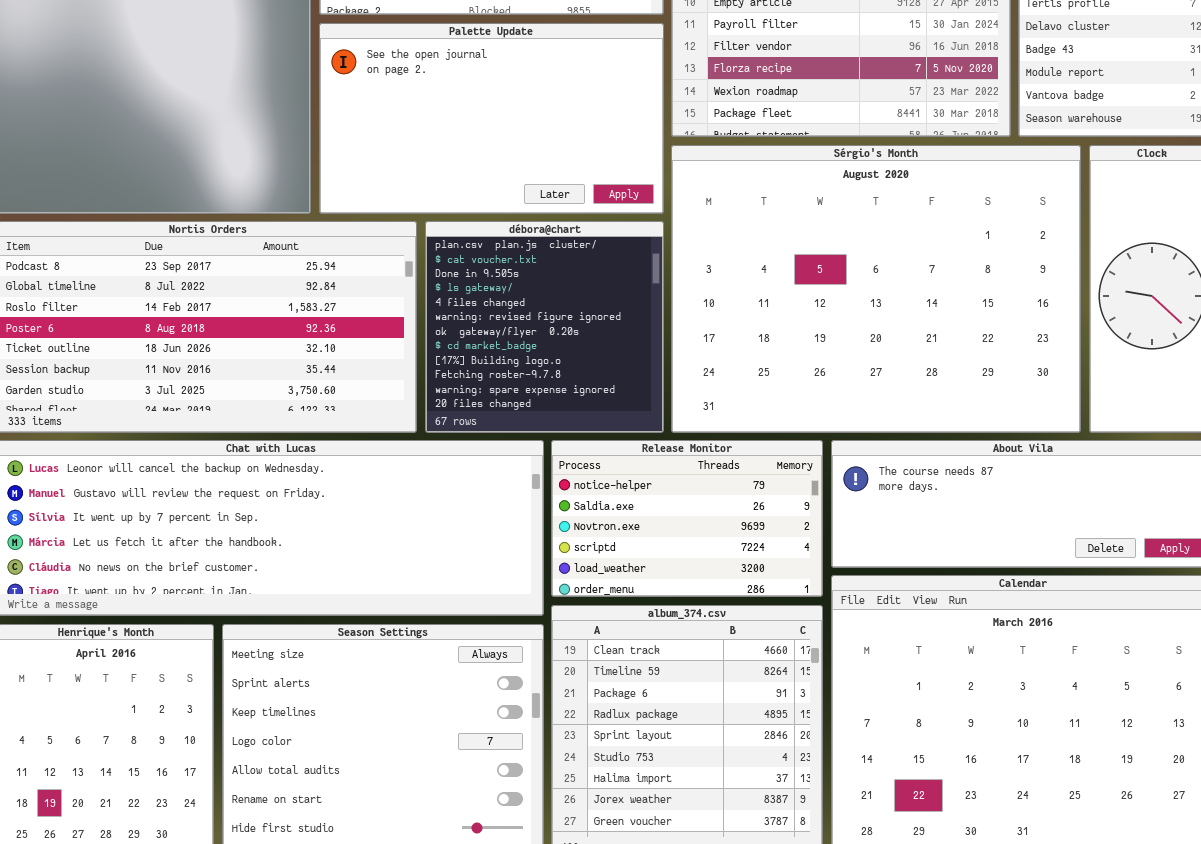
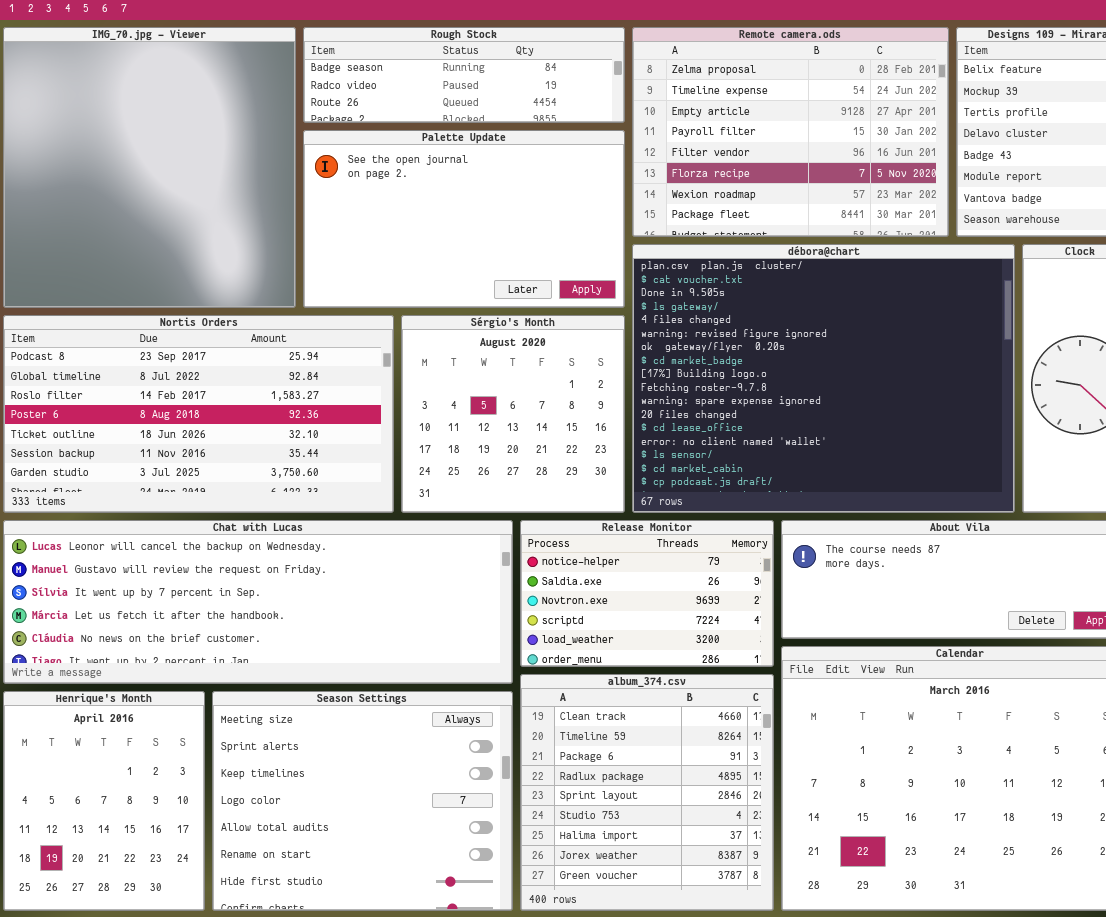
Sérgio's Month: [671,145,1081,433] -> [401,315,625,513], moved, resized
débora@chart: [425,221,664,433] -> [632,244,1015,513], moved, resized

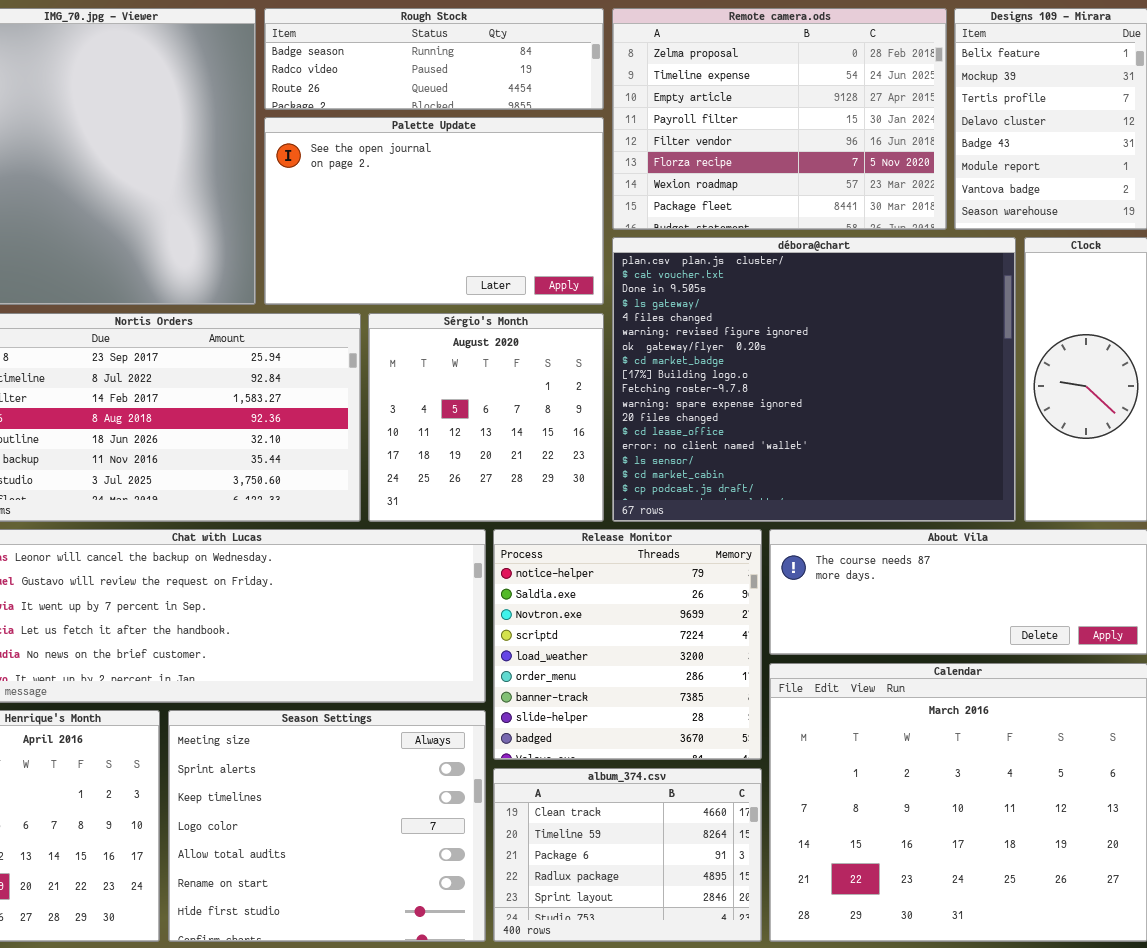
Release Monitor: [520,520,774,667] -> [493,529,762,760], resized
album_374.csv: [520,674,774,911] -> [493,768,762,942], resized

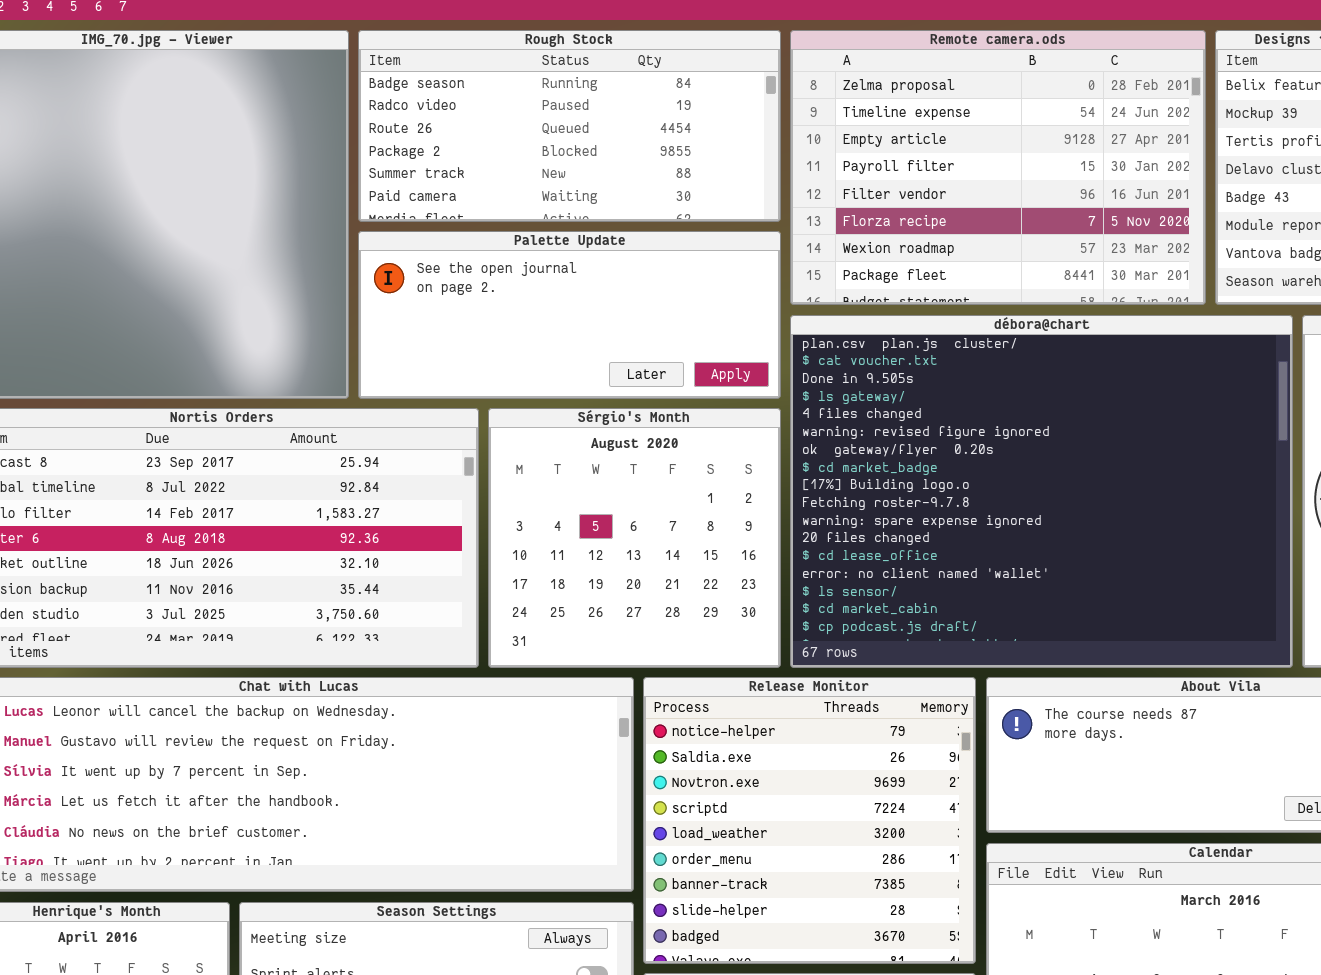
Rough Stock: [264,8,604,110] -> [358,30,781,222], resized
Palette Update: [264,117,604,305] -> [358,231,781,399], resized

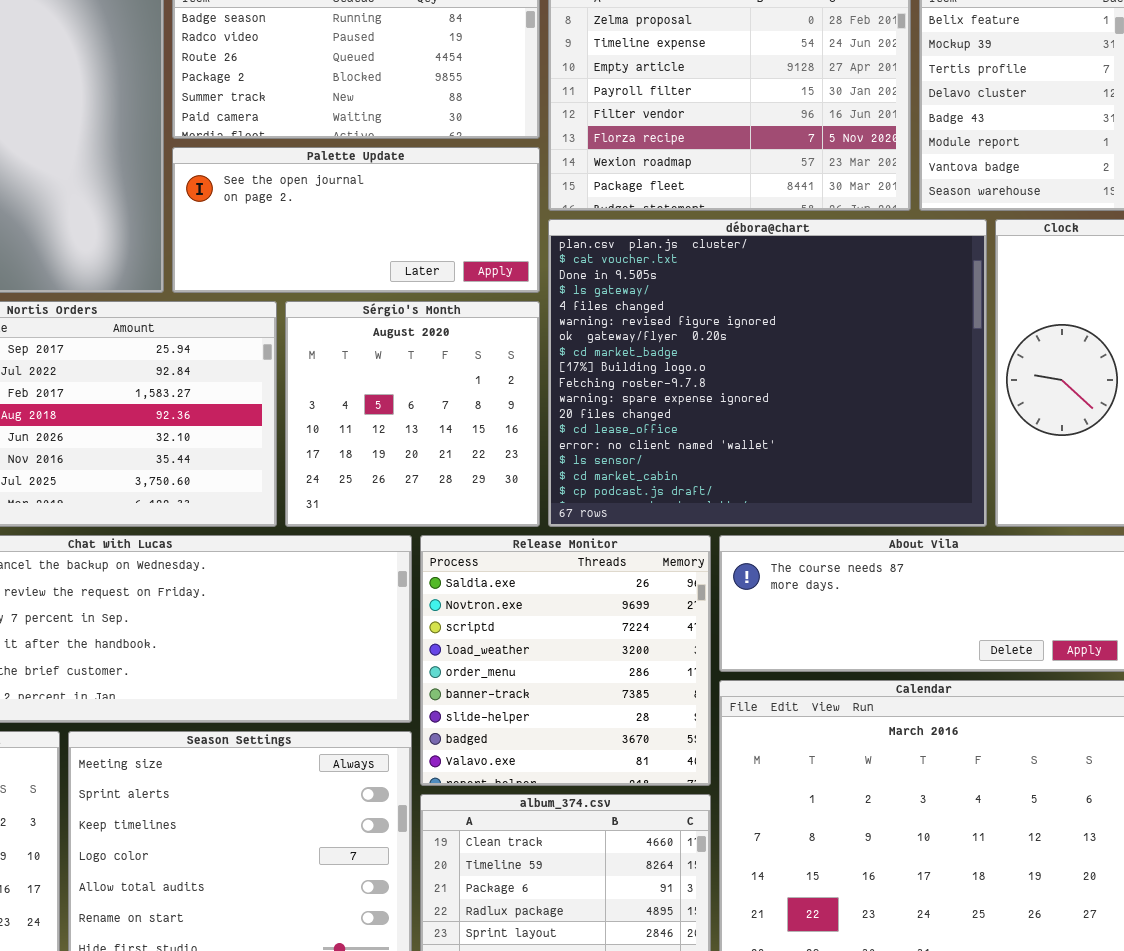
Release Monitor: [643,677,976,964] -> [420,535,711,786], scrolled down 1 row

